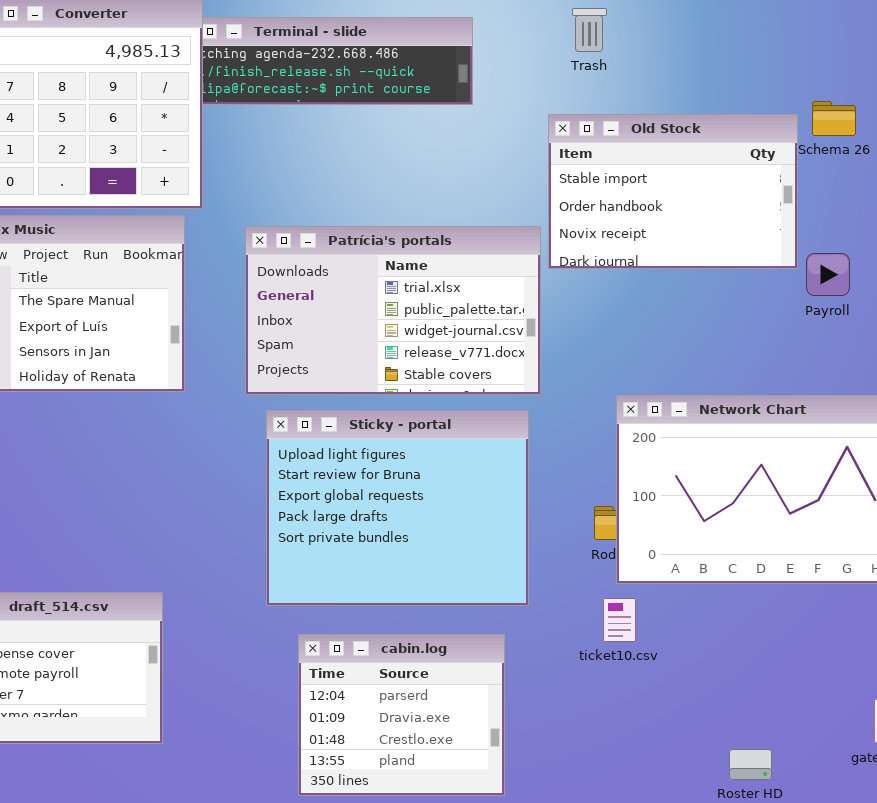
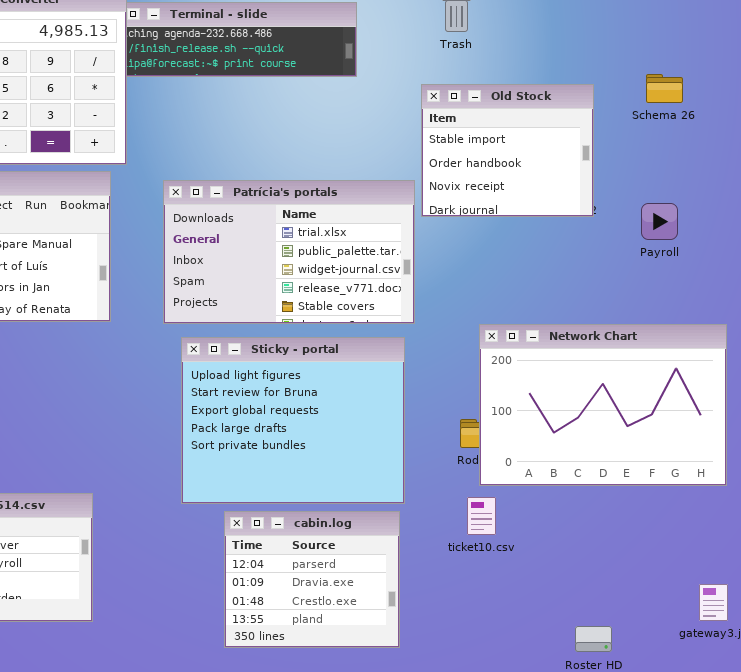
Old Stock: [548,114,798,269] -> [421,84,594,217], resized
cabin.log: [298,634,505,796] -> [224,511,400,648], moved

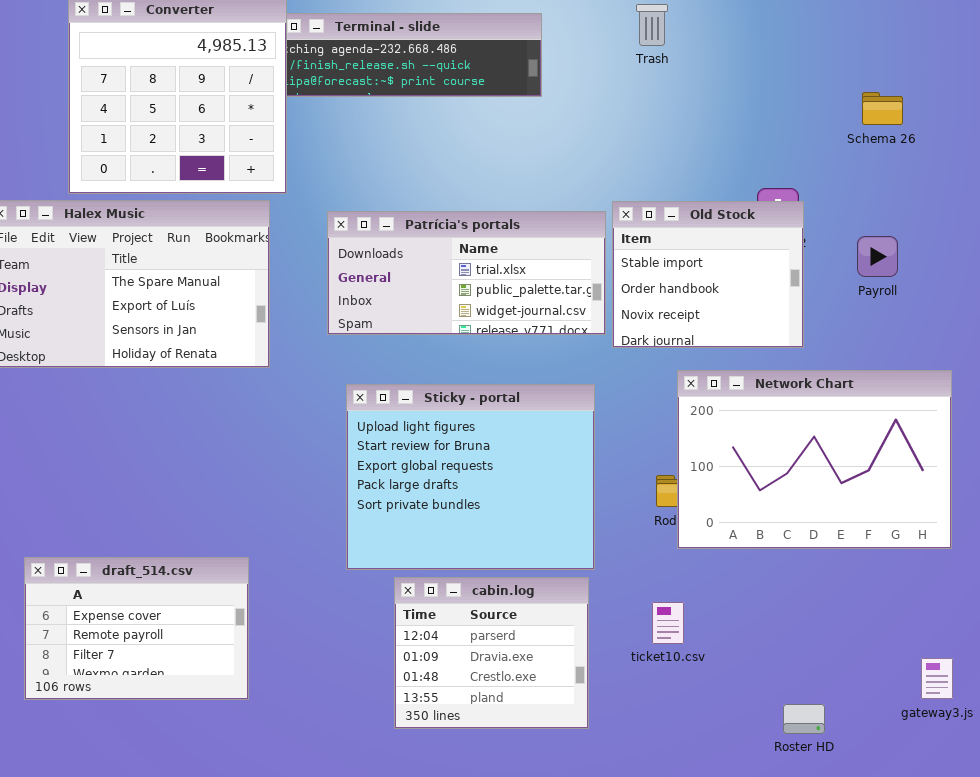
Old Stock: [421,84,594,217] -> [612,201,804,348], moved
Patrícia's portals: [163,180,415,324] -> [327,211,606,335], resized
ticket10.csv: [467,497,496,535] -> [652,602,684,644], moved

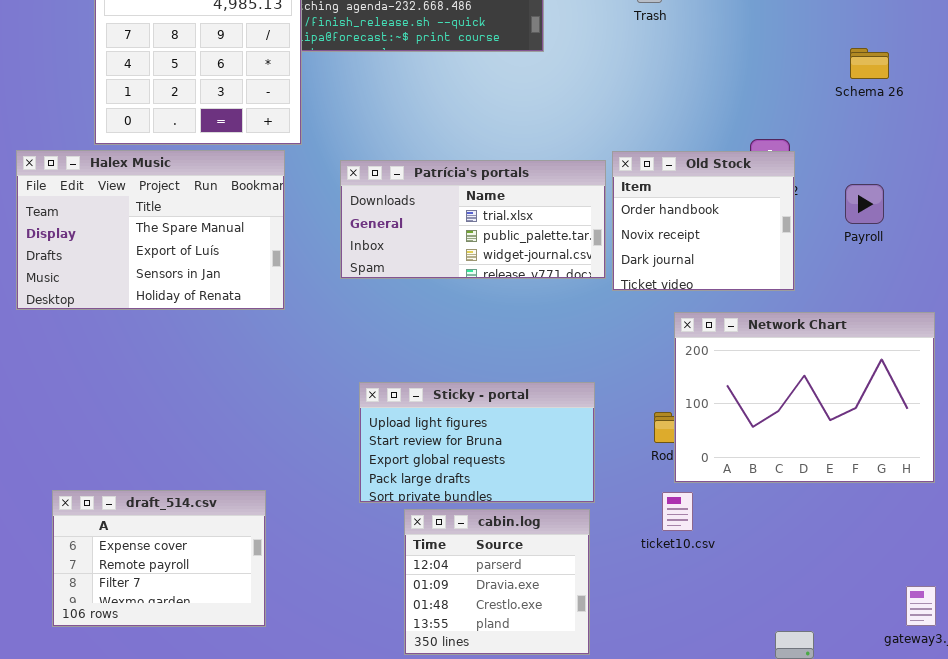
Old Stock: [612,201,804,348] -> [612,151,795,291], scrolled down 1 row
Sticky - portal: [346,384,595,570] -> [359,382,595,503], resized
ticket10.csv: [652,602,684,644] -> [662,492,693,531], moved

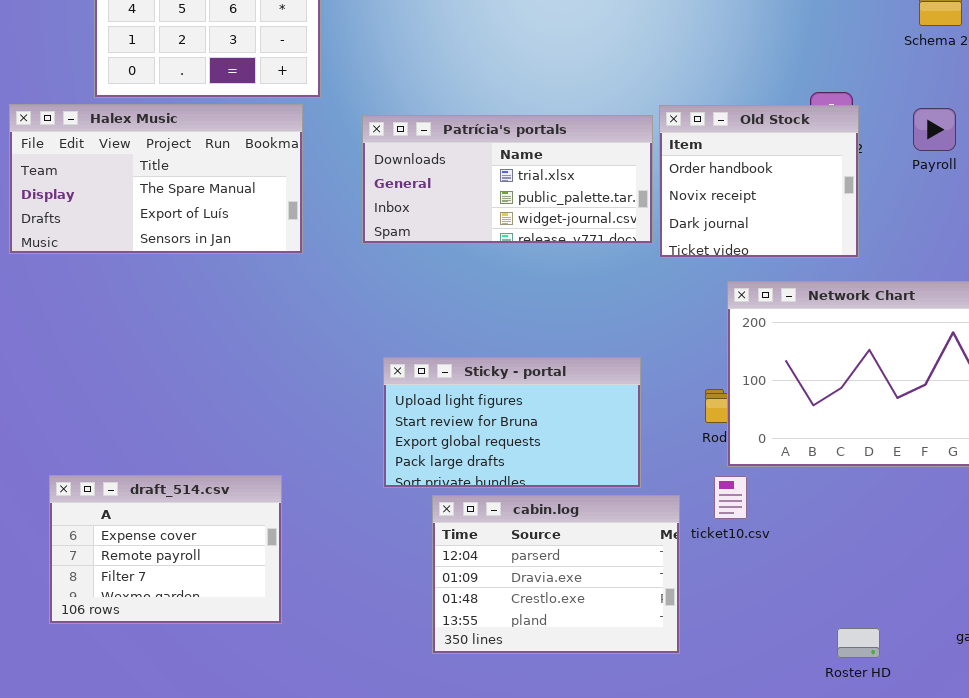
Halex Music: [16,150,285,310] -> [9,104,303,254], resized
Payroll: [845,184,884,224] -> [913,108,956,151], moved
cabin.log: [404,509,590,655] -> [432,495,680,654], resized

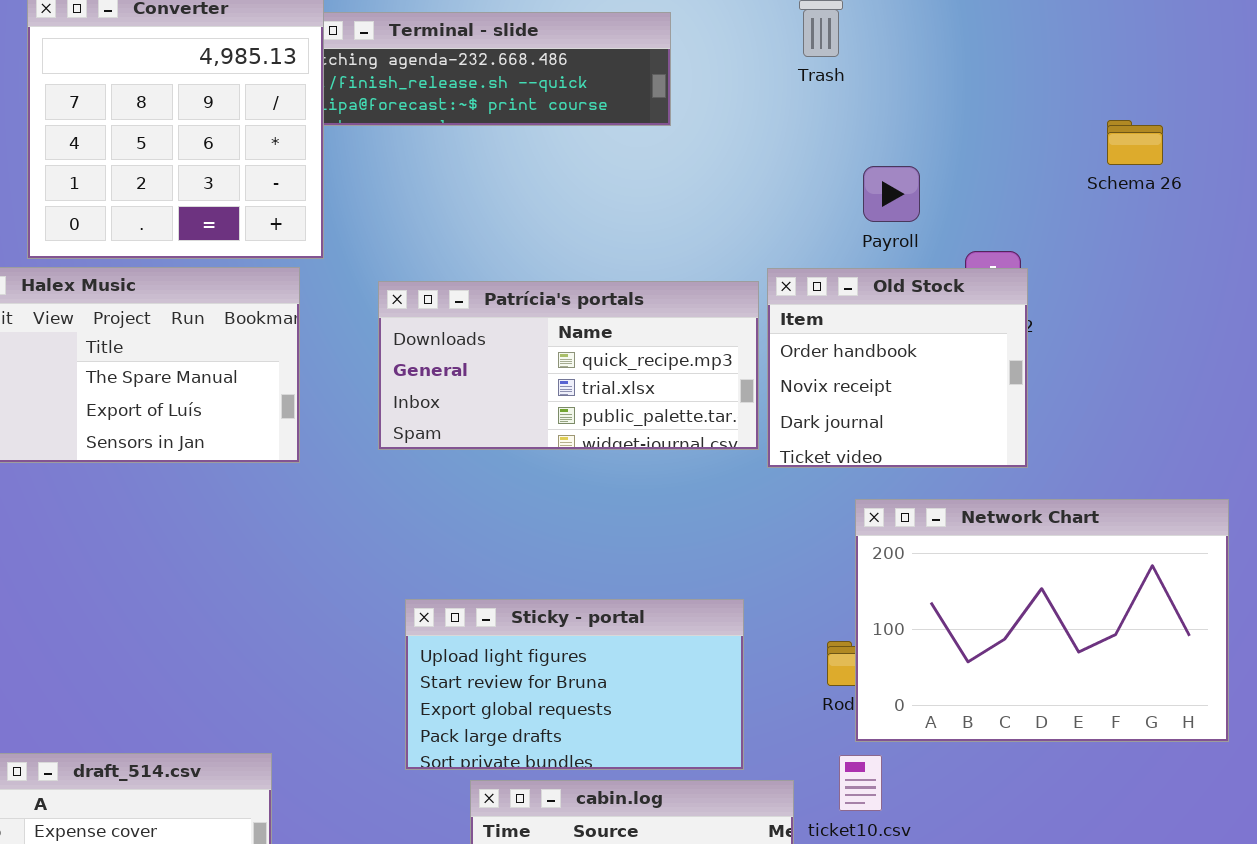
Payroll: [913,108,956,151] -> [863,166,920,222], moved
Patrícia's portals: [362,115,653,244] -> [378,281,759,450], scrolled up 1 row

